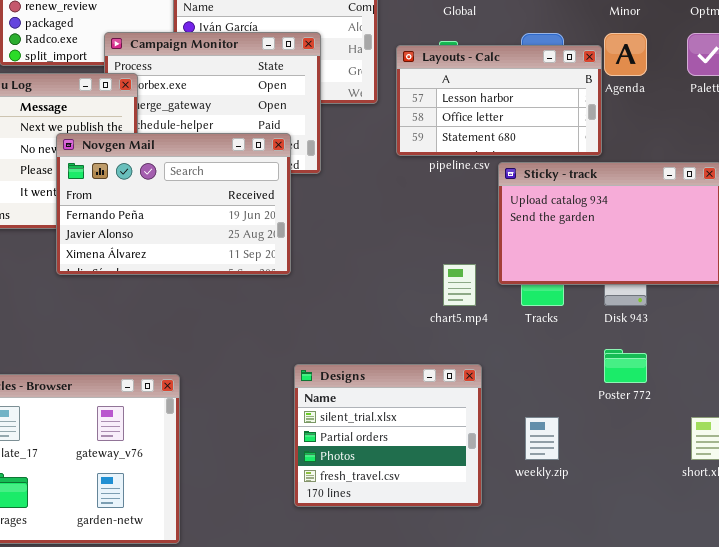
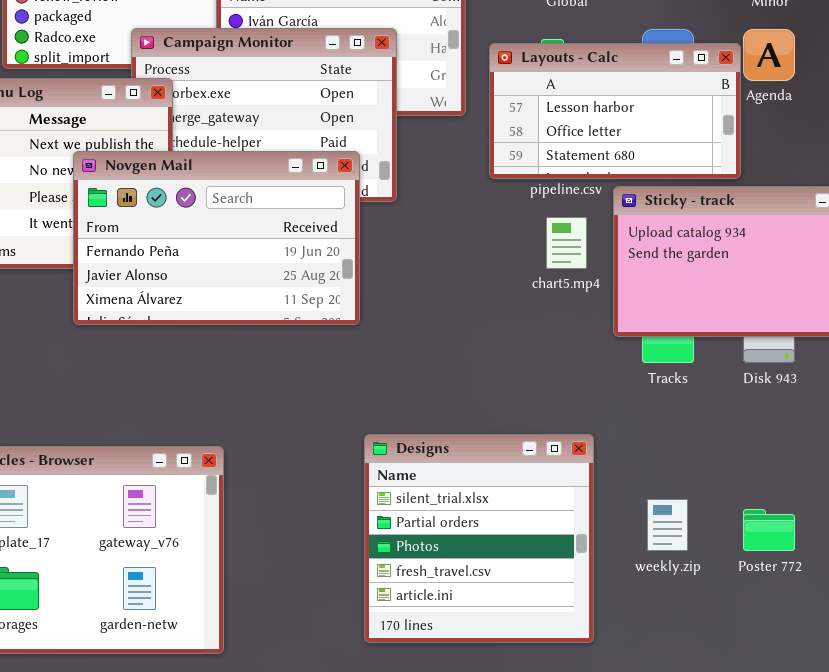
chart5.mp4: [443,264,476,306] -> [546,217,587,269], moved
Poster 772: [604,349,647,383] -> [743,509,795,551], moved
Designs: [294,364,482,507] -> [364,434,594,643], resized

